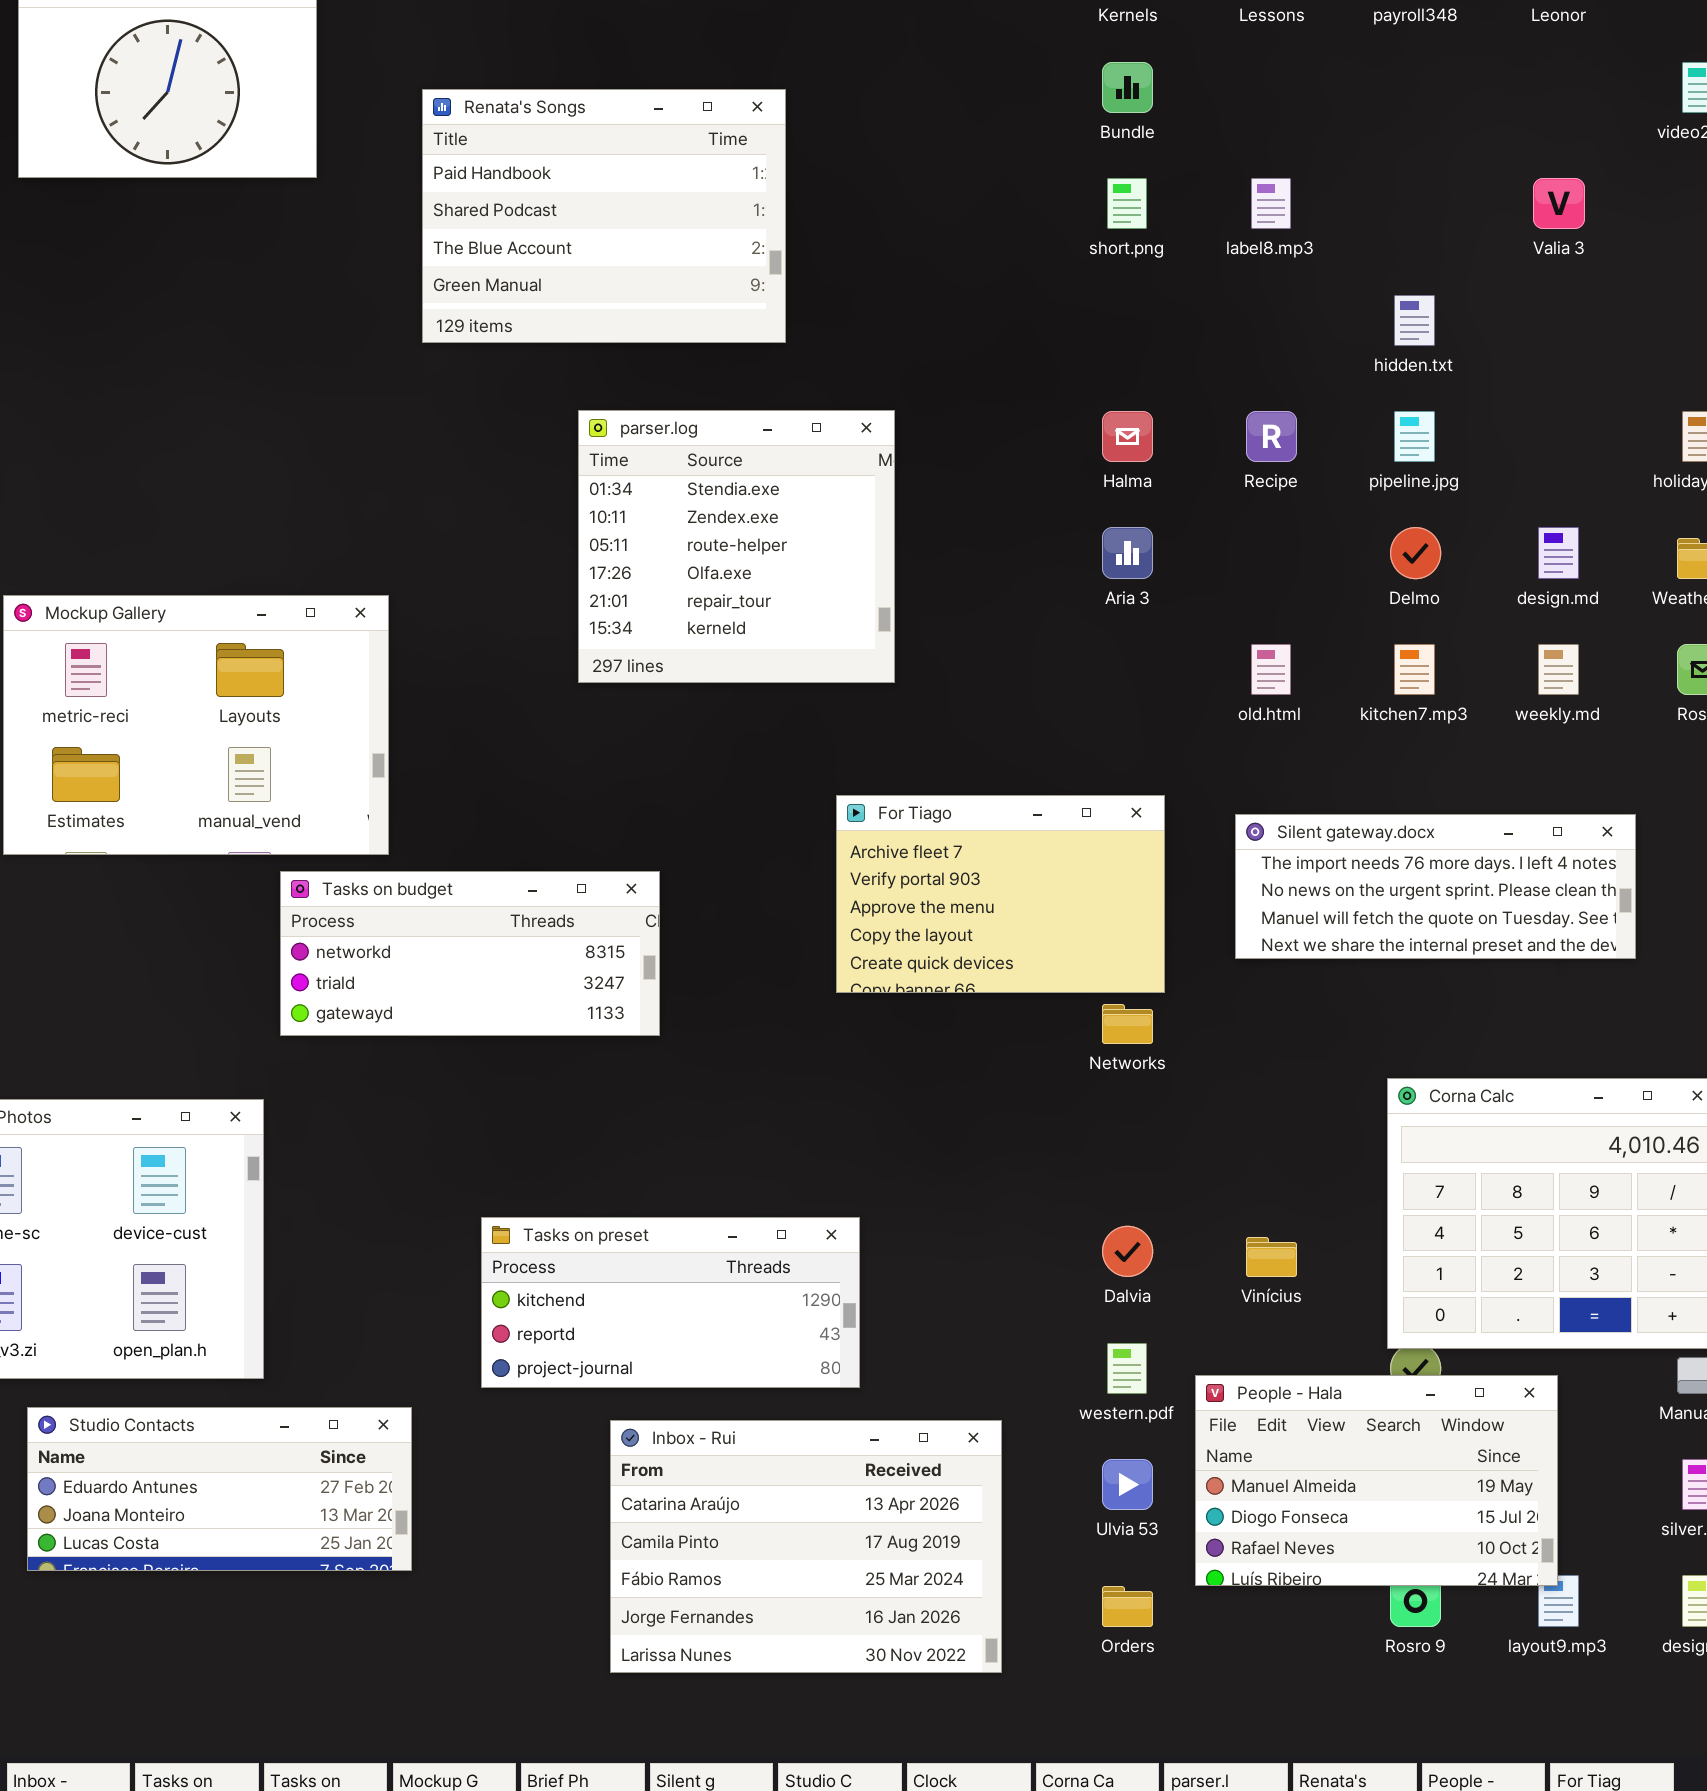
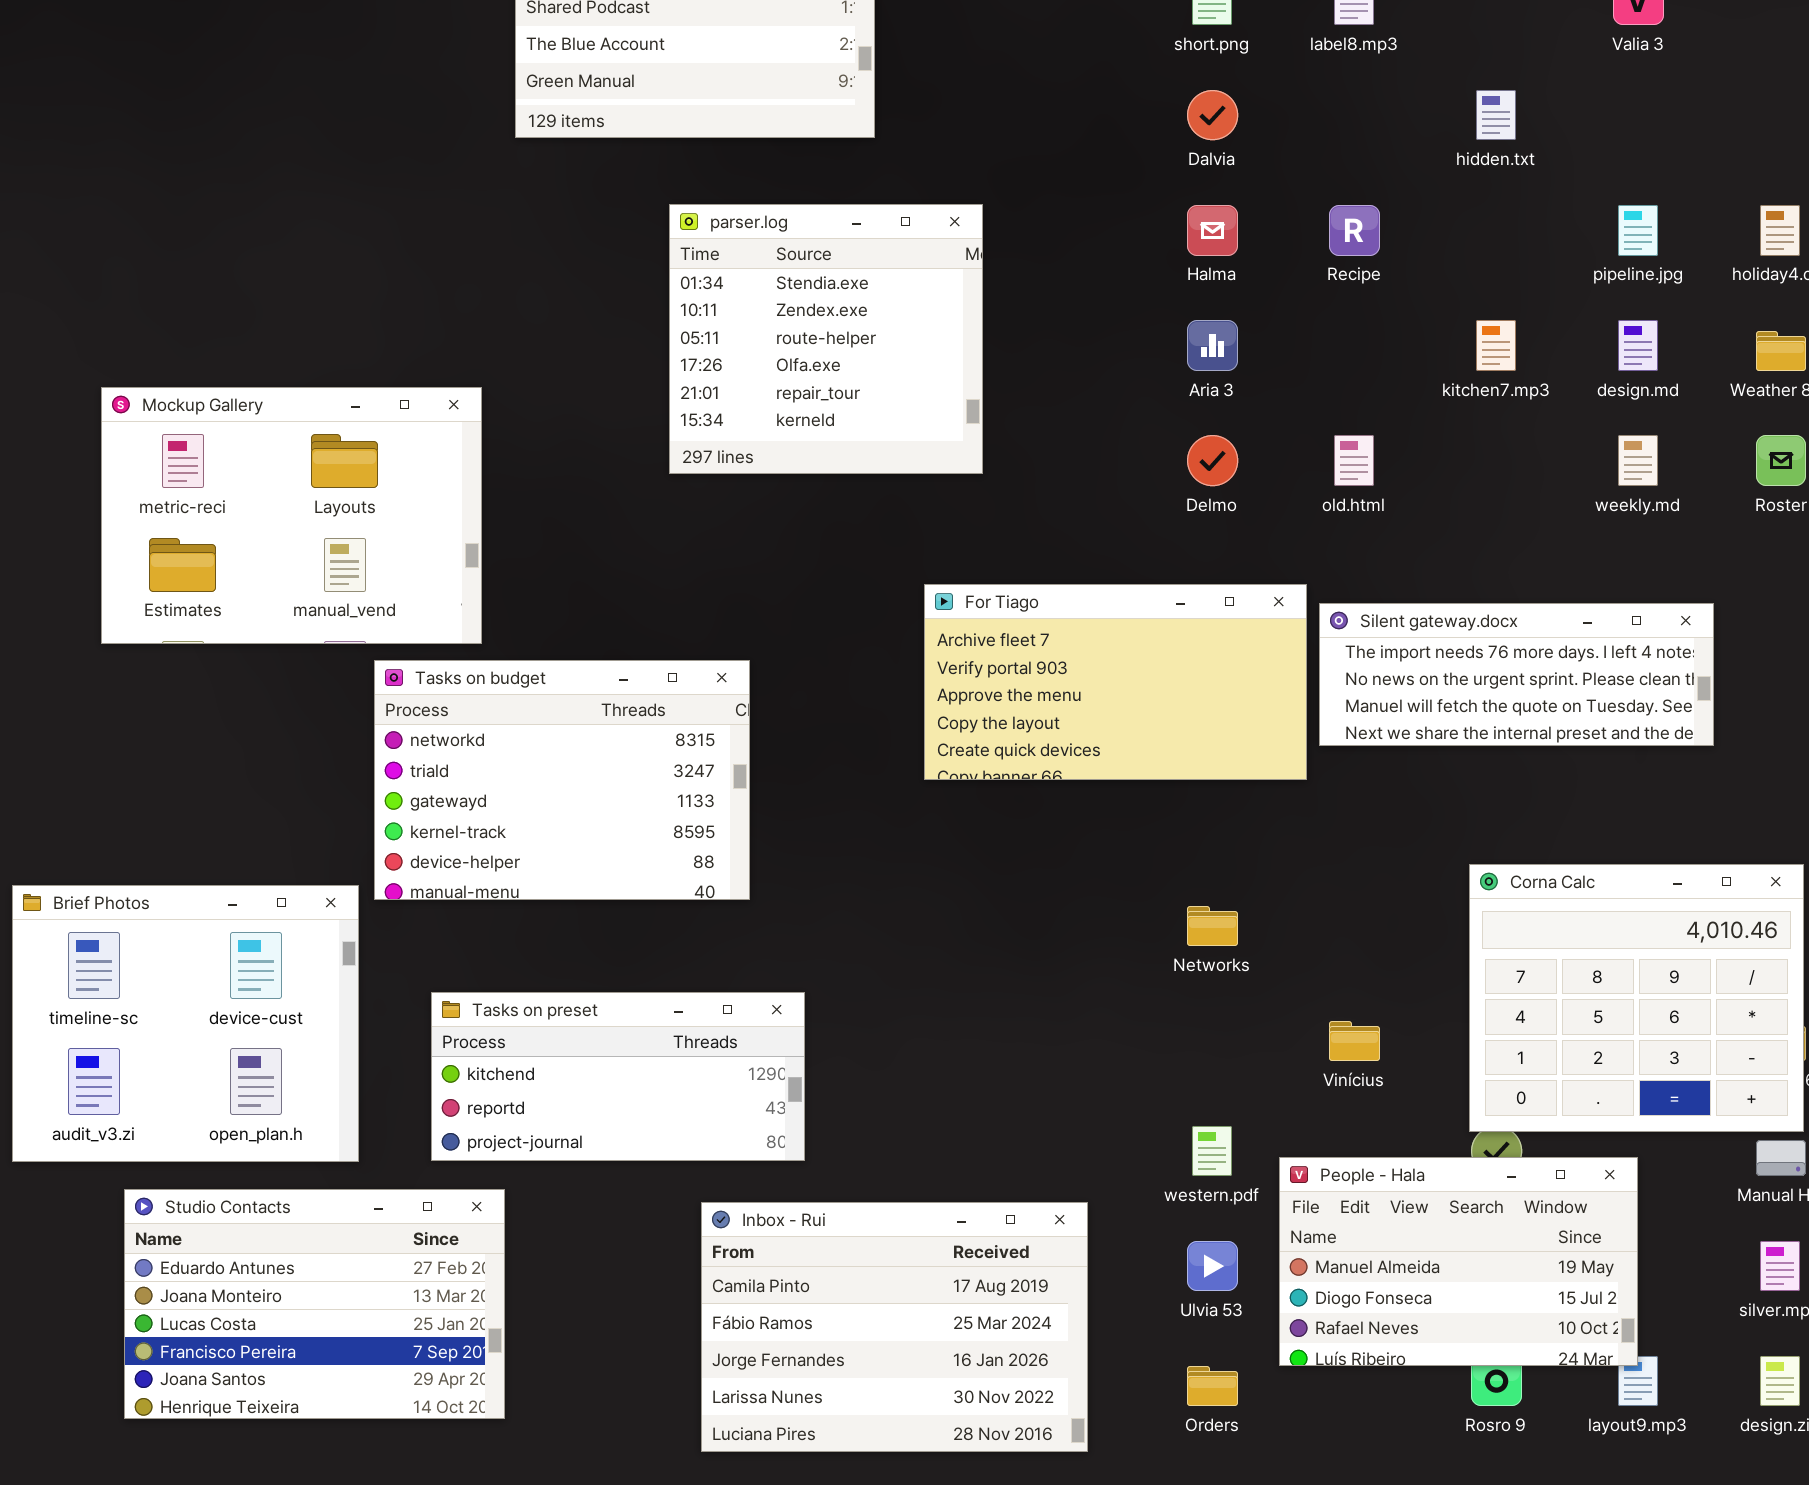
pipeline.jpg: [1394,411,1435,462] -> [1618,205,1658,256], moved
Delmo: [1390,527,1441,579] -> [1187,435,1238,486], moved
kitchen7.mp3: [1394,644,1435,695] -> [1476,320,1516,371], moved
For Tiago: [836,795,1165,993] -> [924,584,1307,780], resized
Tasks on budget: [280,871,660,1036] -> [374,660,750,900], resized
Networks: [1102,1004,1153,1044] -> [1187,906,1238,946], moved
Tasks on preset: [481,1217,860,1388] -> [431,992,805,1161], moved
Dalvia: [1102,1226,1153,1277] -> [1187,90,1238,140], moved
Studio Contacts: [27,1407,412,1571] -> [124,1189,505,1419], resized
Inbox - Rui: [610,1420,1002,1673] -> [701,1202,1088,1452], scrolled down 1 row

